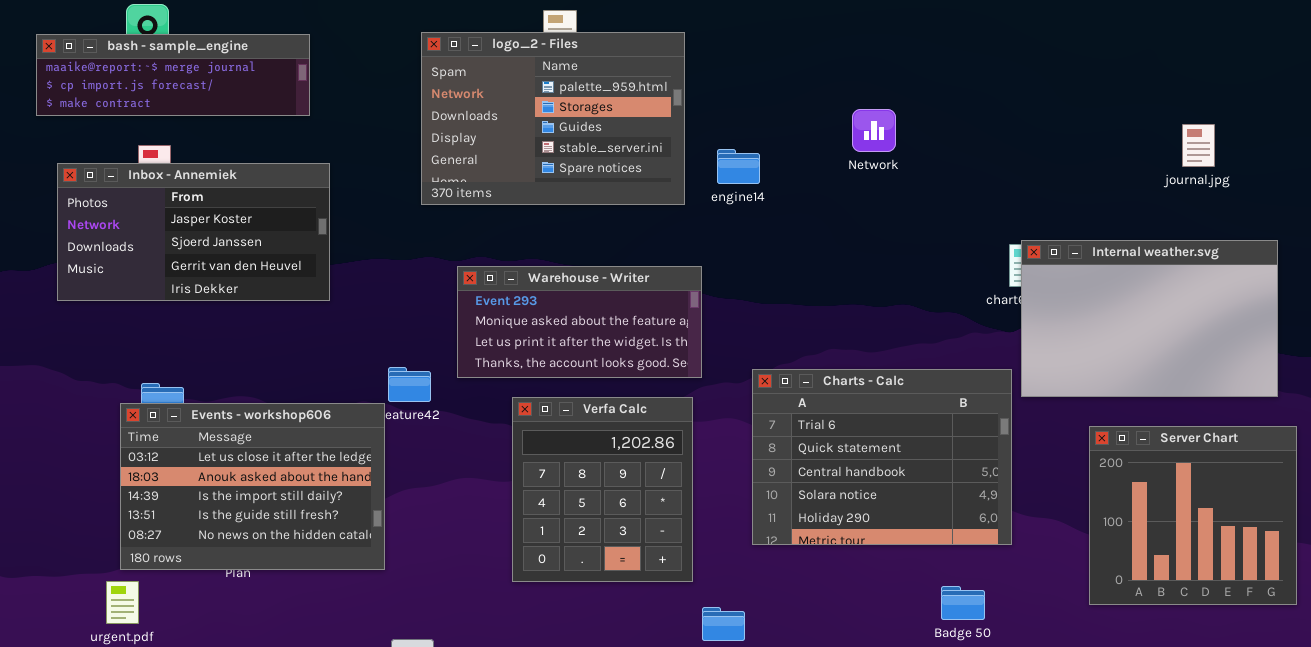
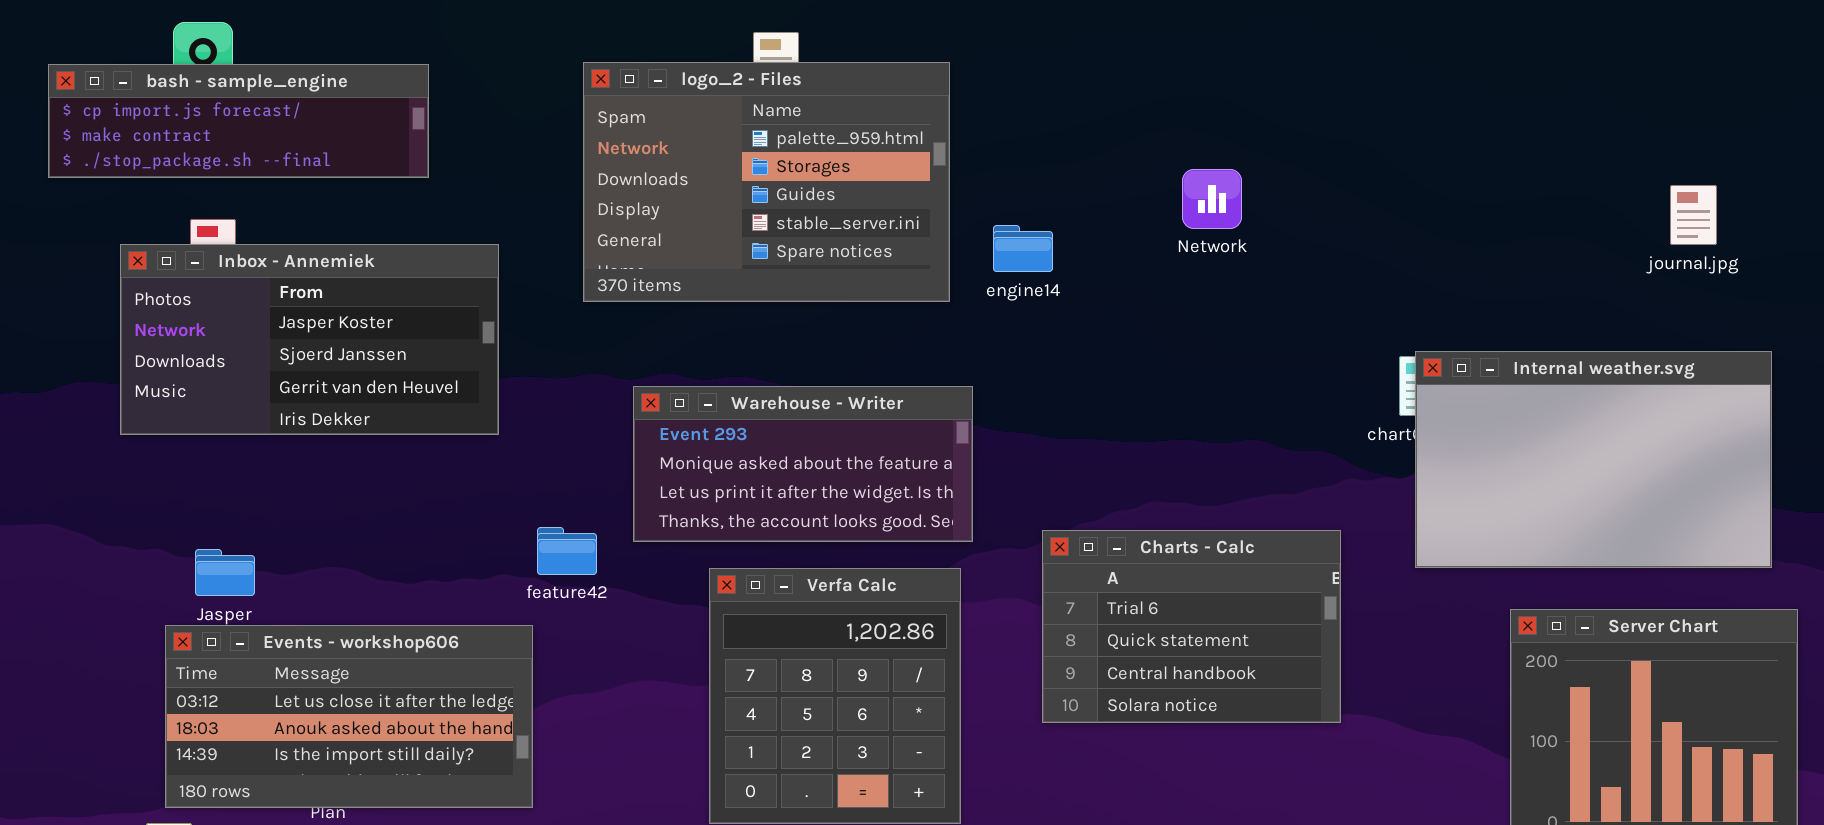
bash - sample_engine: [36,34,310,116] -> [48,64,429,178], scrolled down 1 row
journal.jpg: [1182,124,1215,167] -> [1670,185,1717,245], moved
Inbox - Annemiek: [57,163,330,301] -> [120,244,499,435], moved
Charts - Calc: [752,369,1012,545] -> [1042,530,1341,723], resized
Events - workshop606: [120,403,385,570] -> [165,625,533,808], resized

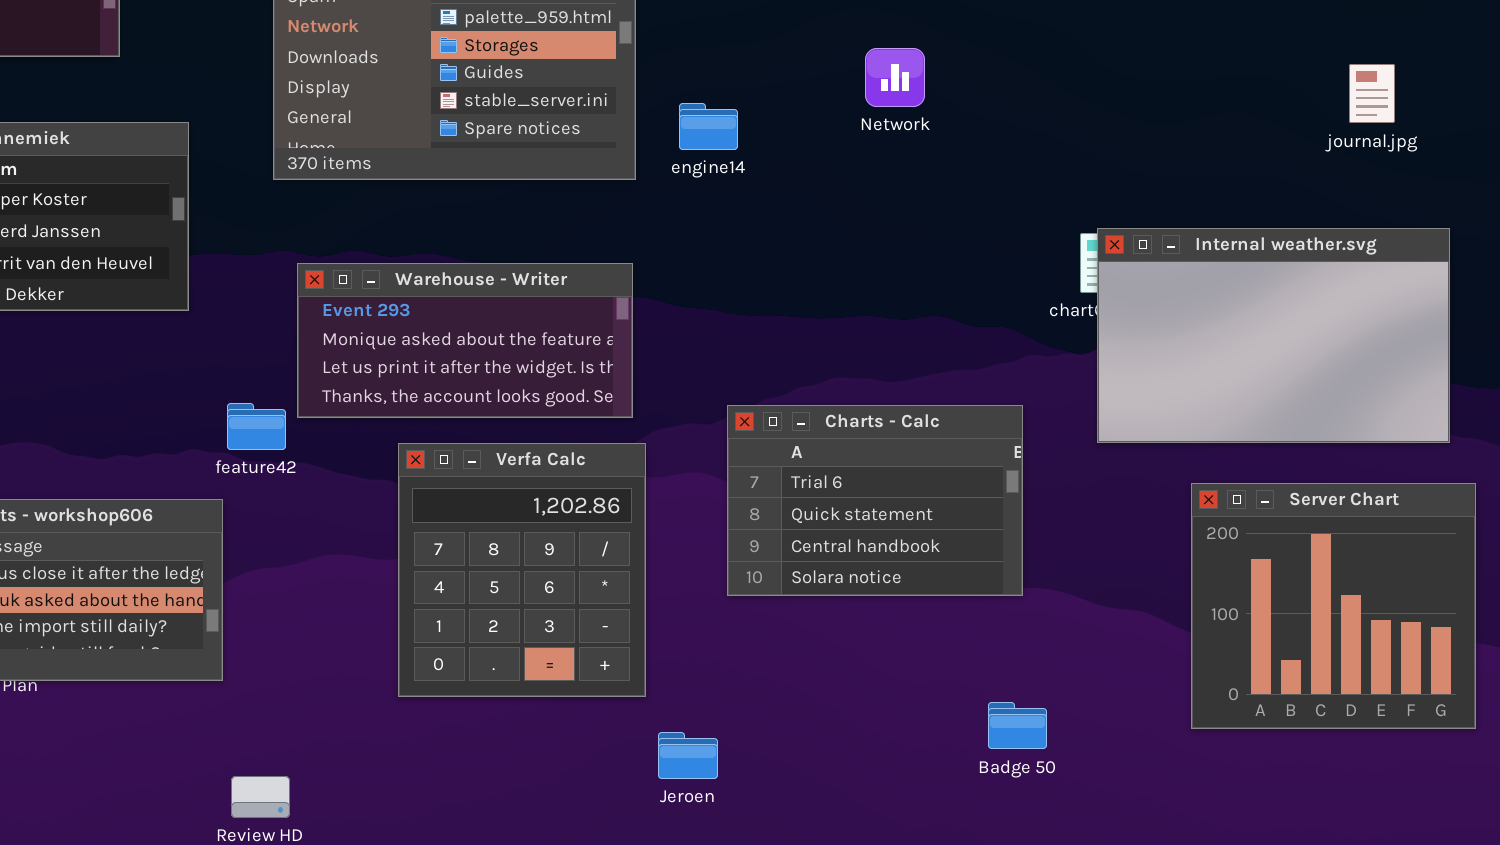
Warehouse - Writer: [633,386,973,542] -> [297,263,633,418], moved

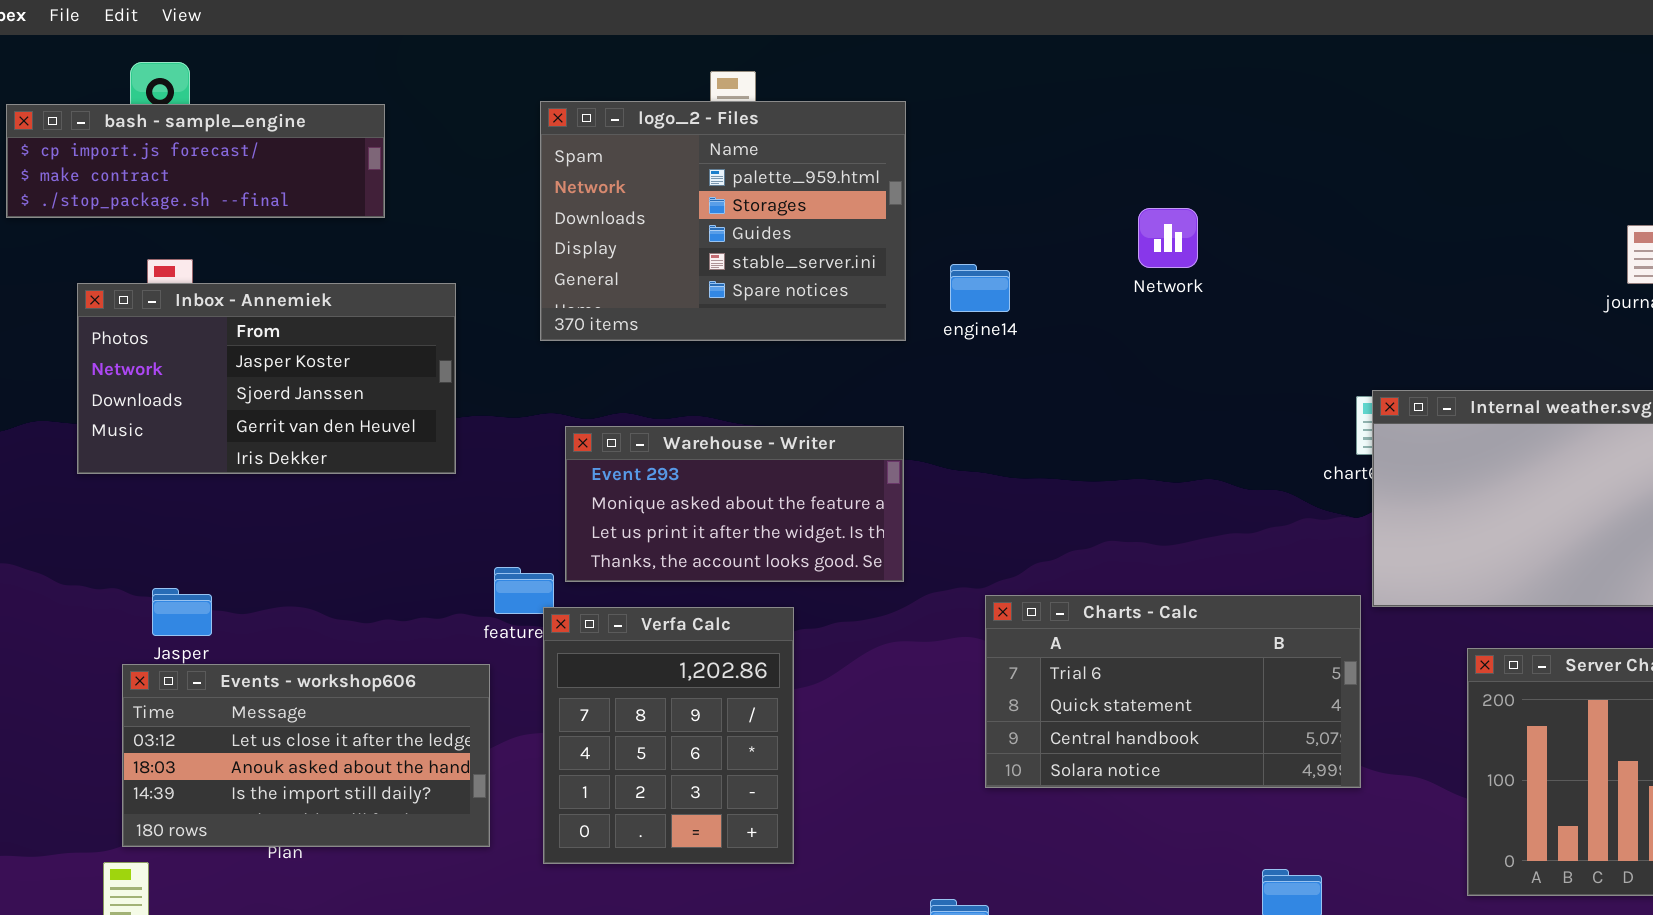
Charts - Calc: [727,405,1023,596] -> [985,595,1361,788], moved, resized
Verfa Calc: [398,443,646,697] -> [543,607,794,864], moved

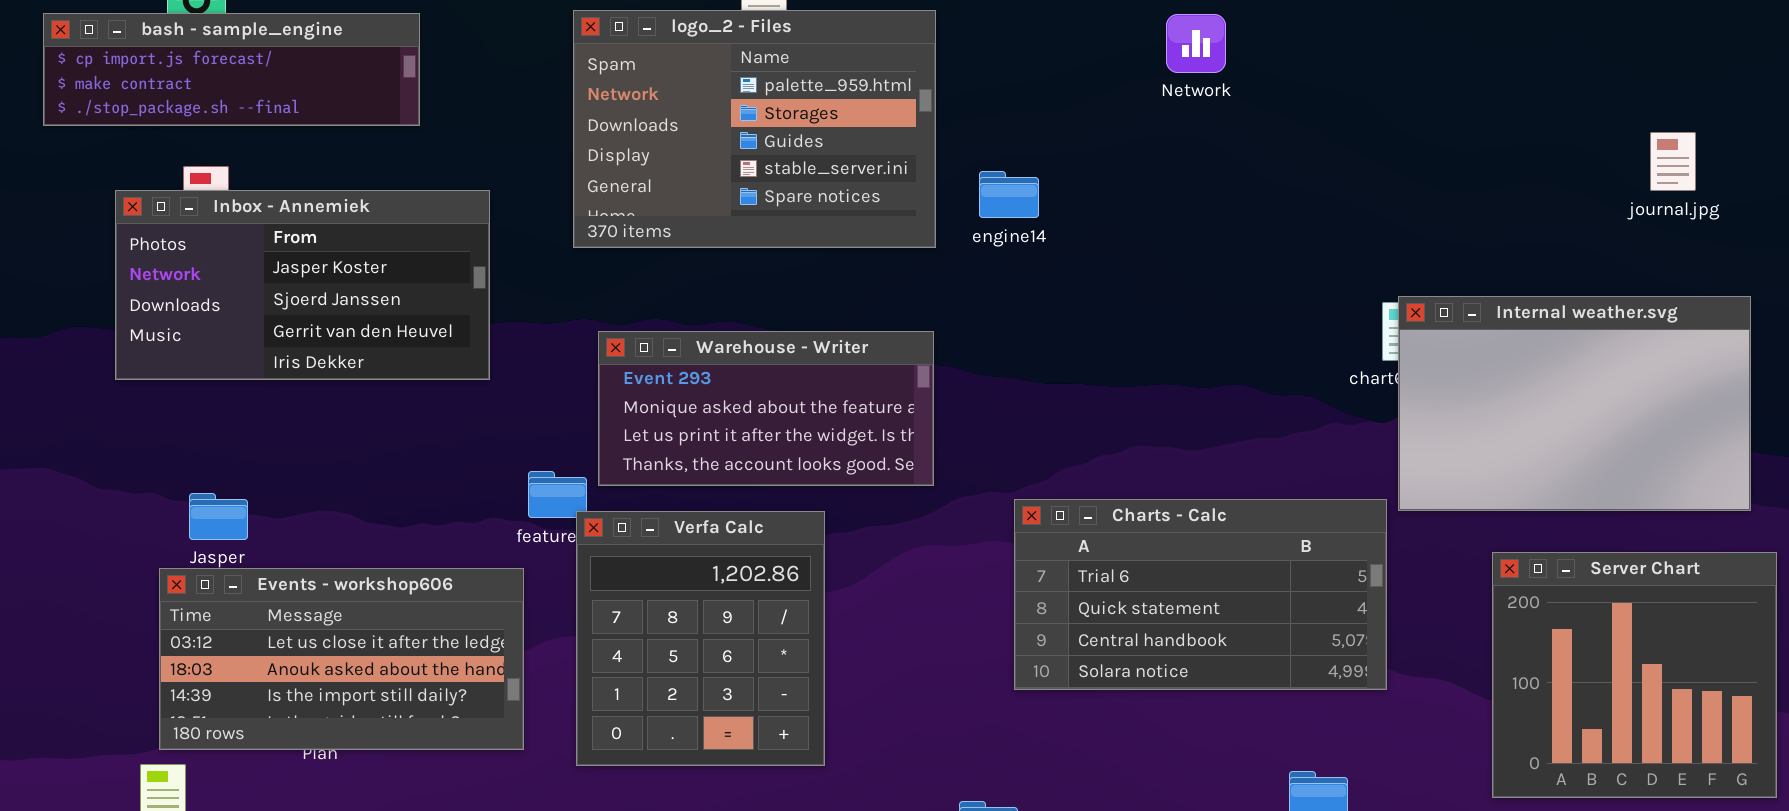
Network: [1138,208,1198,268] -> [1166,14,1226,73], moved

